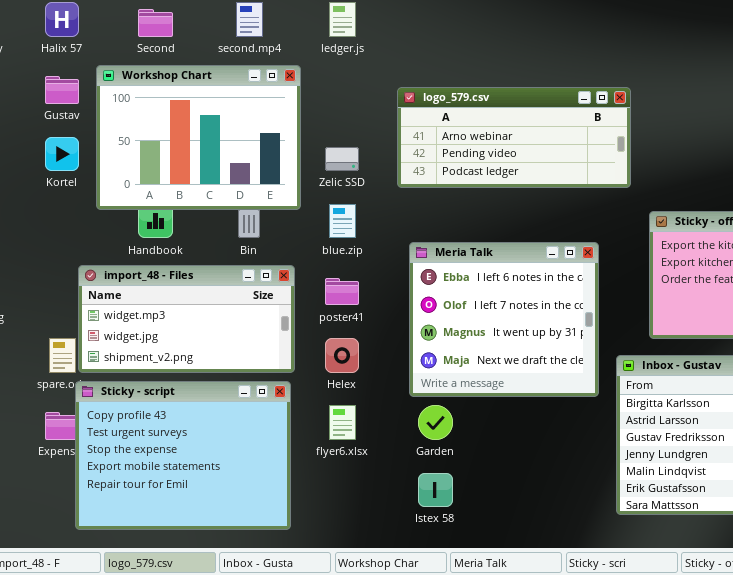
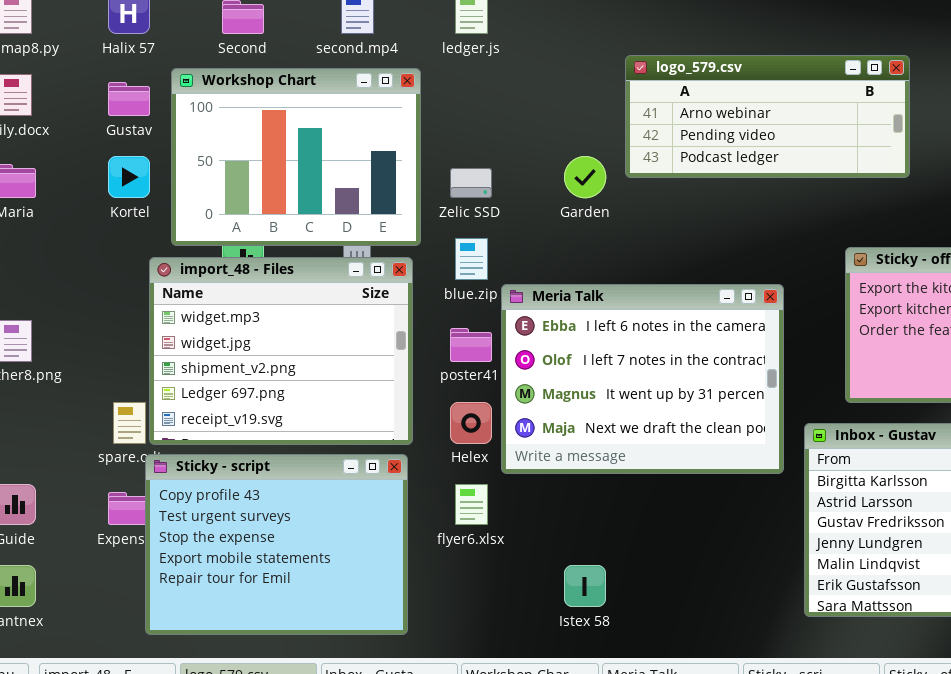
logo_579.csv: [397,87,631,188] -> [625,55,910,178], moved
Meria Talk: [409,242,599,397] -> [501,284,784,474], resized
import_48 - Files: [78,265,295,373] -> [149,257,413,445], resized
Garden: [418,405,453,440] -> [564,156,606,198], moved

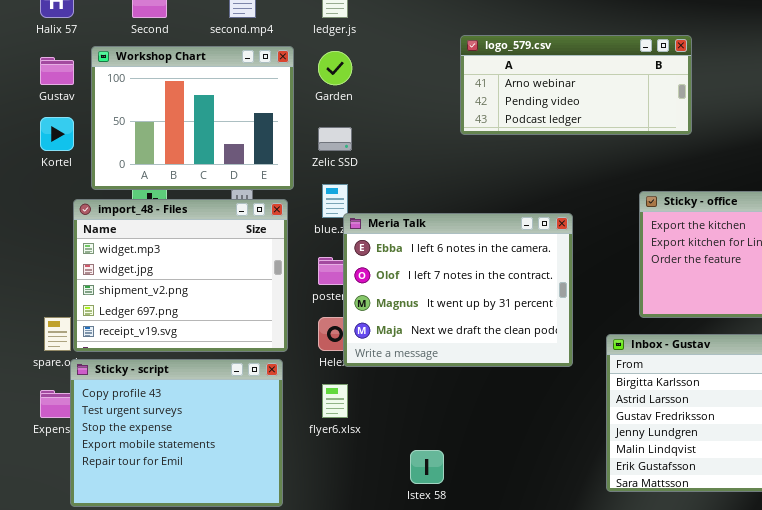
Garden: [564,156,606,198] -> [318,51,352,85], moved
Meria Talk: [501,284,784,474] -> [343,213,573,367], moved

